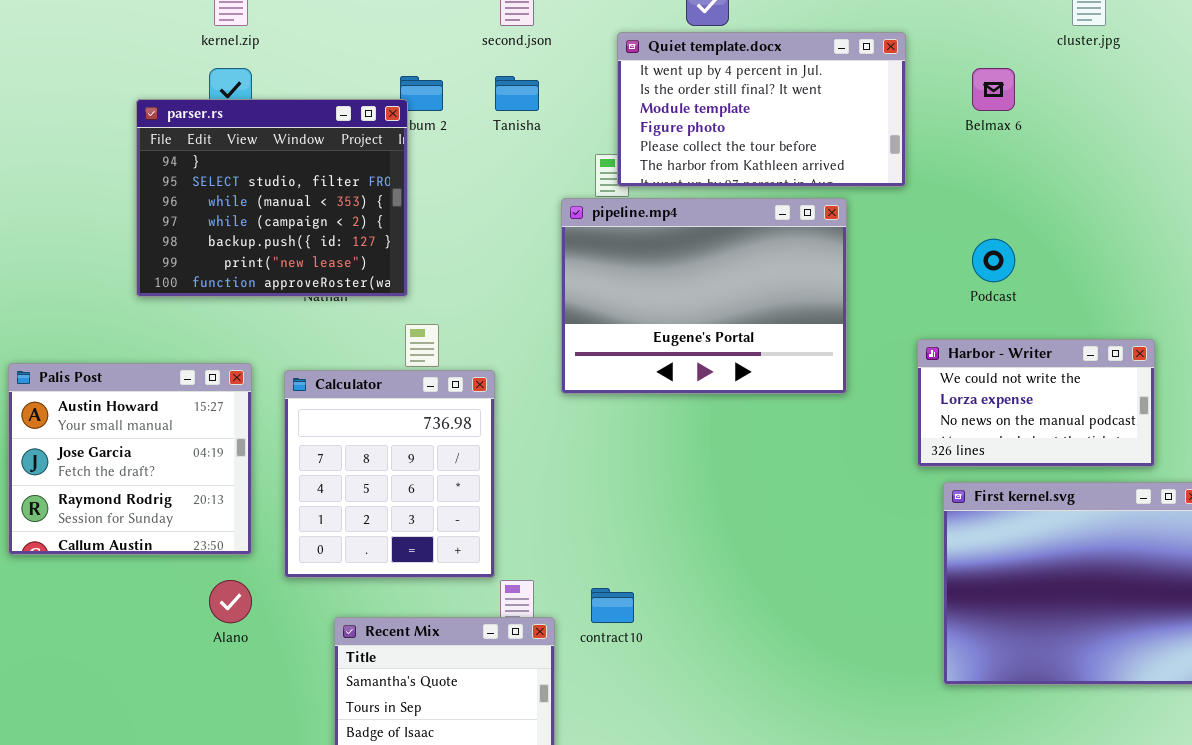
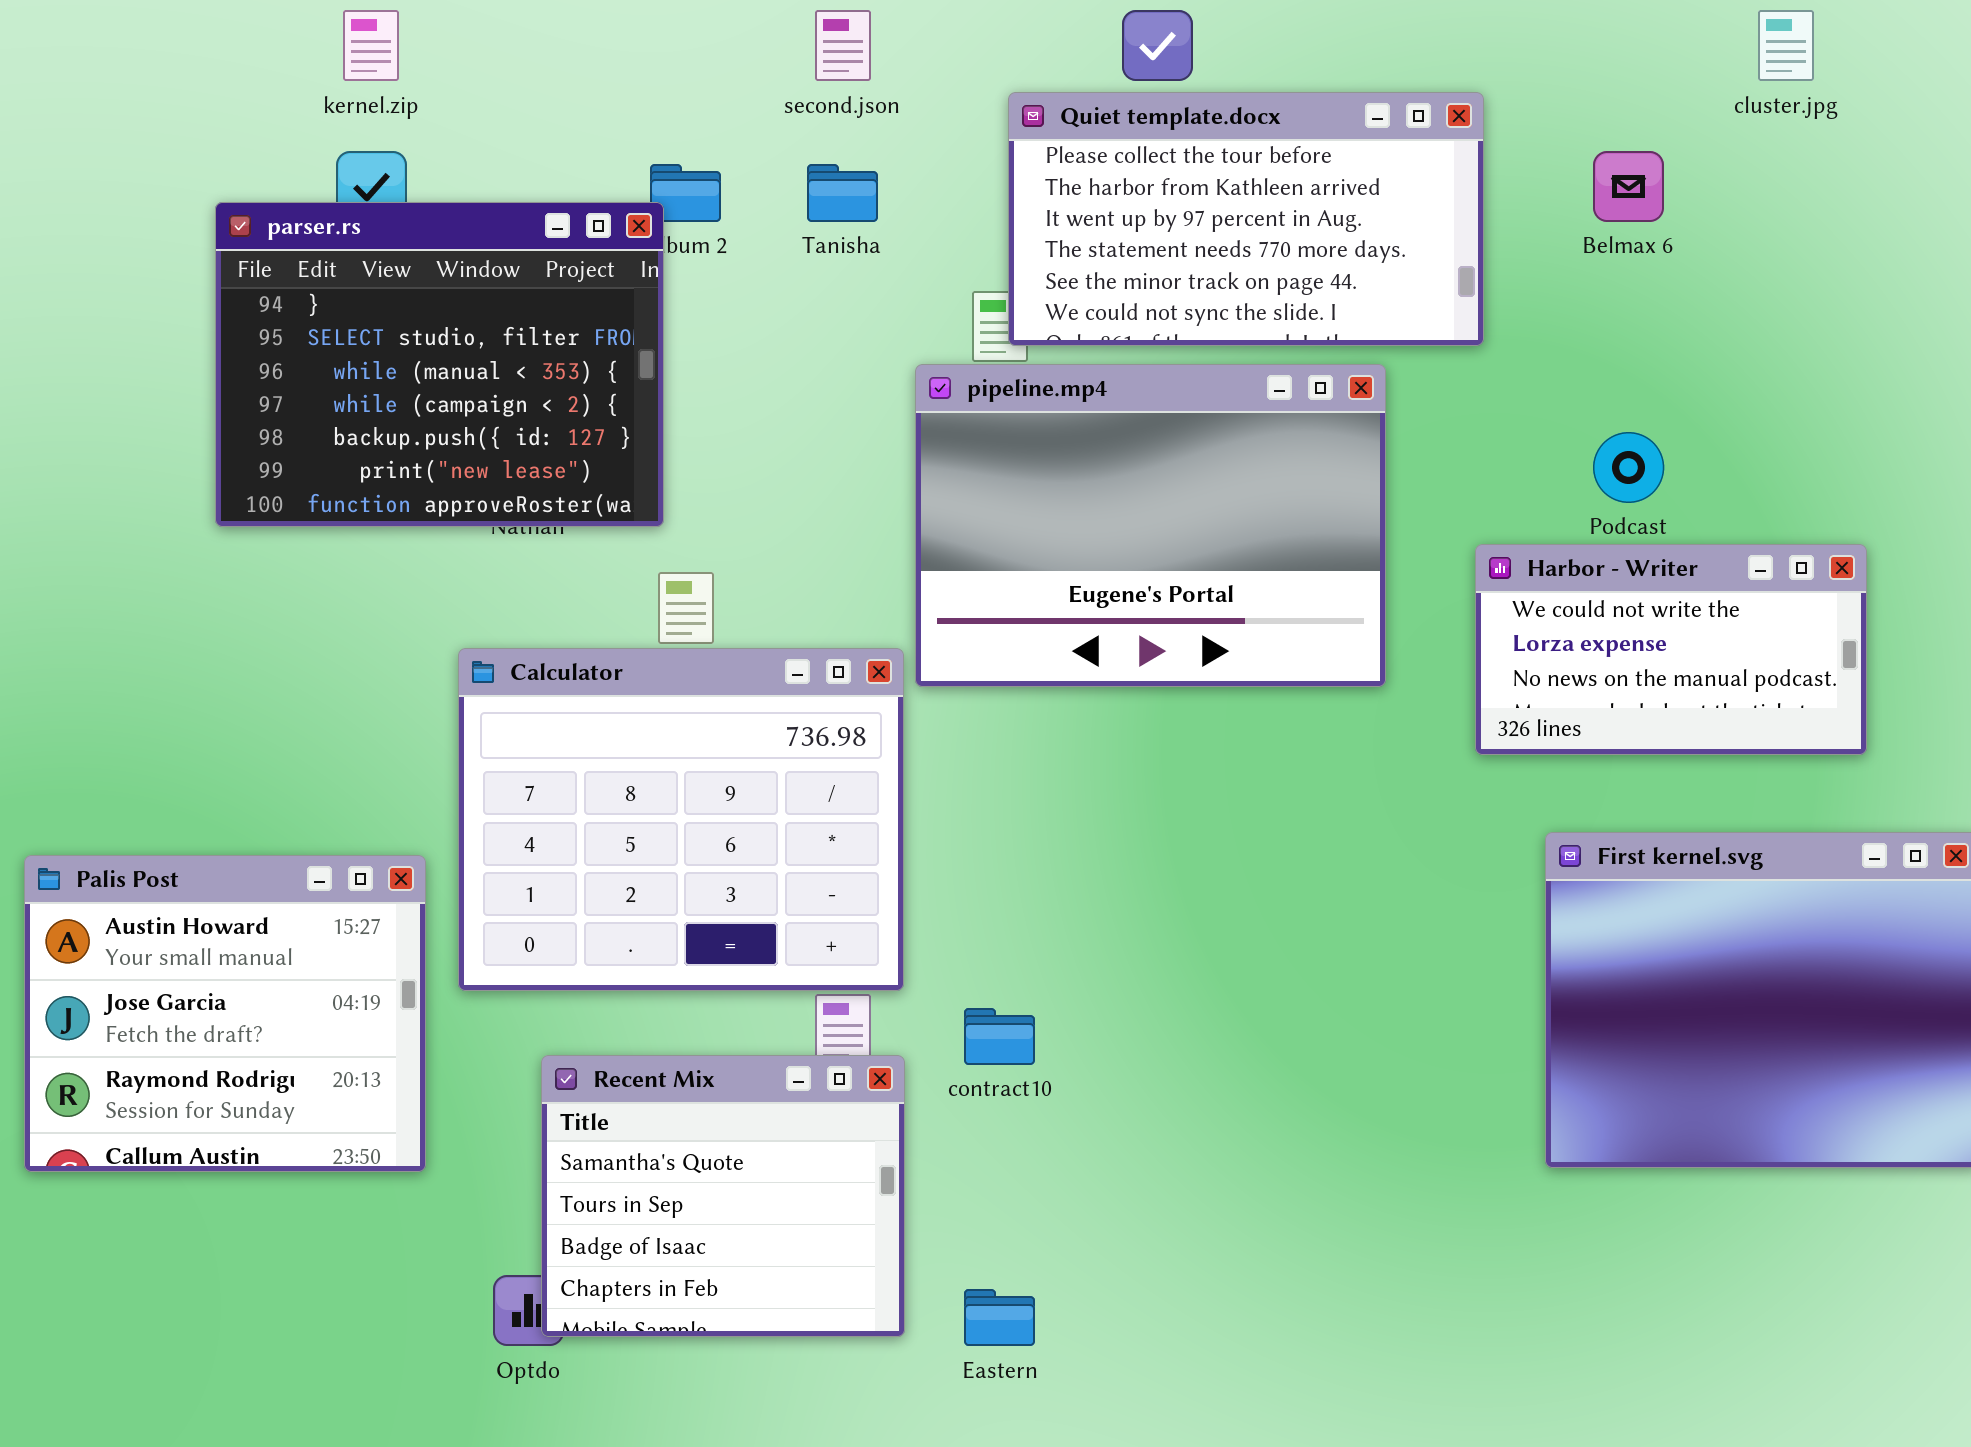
Quiet template.docx: [617,32,906,187] -> [1008,92,1484,346], scrolled down 4 rows
Harbor - Writer: [917,339,1155,467] -> [1475,544,1867,755], moved
Palis Post: [8,363,252,555] -> [24,855,426,1172], moved
Calculator: [284,370,495,578] -> [458,648,904,991], resized

